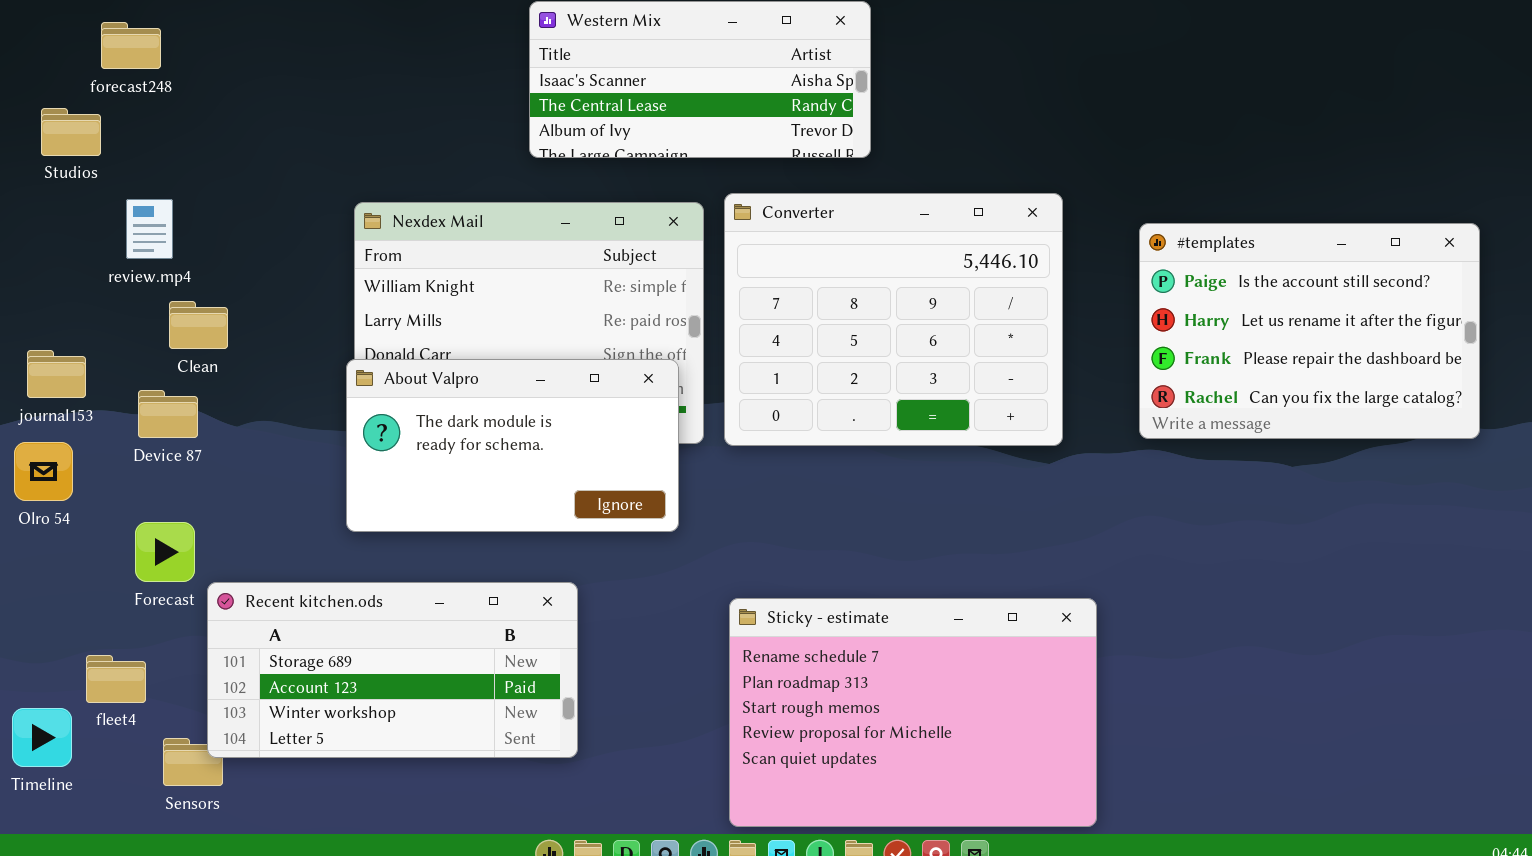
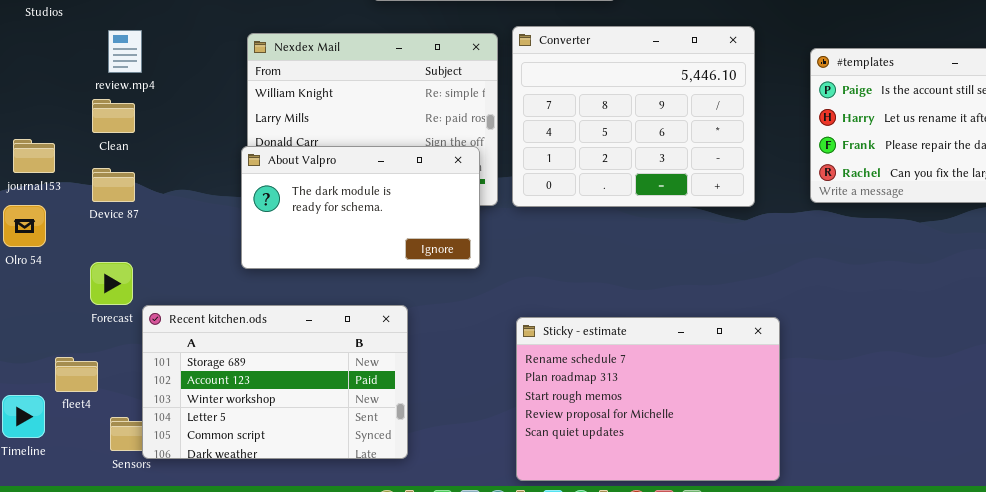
review.mp4: [126,199,173,259] -> [108,30,142,73], moved
Clean: [169,301,228,349] -> [92,99,135,133], moved
Recent kitchen.ods: [207,582,578,758] -> [142,305,408,459], resized

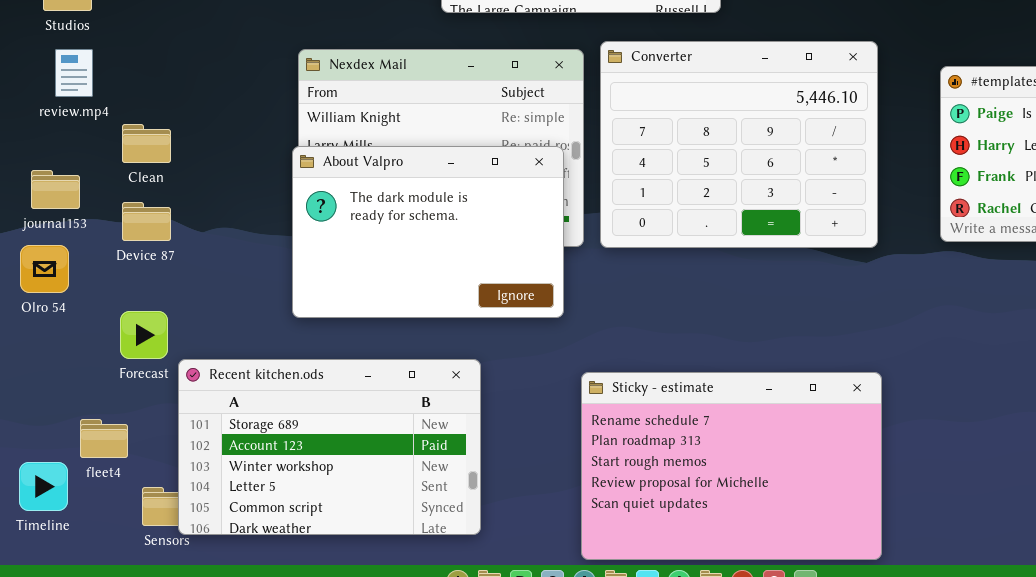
review.mp4: [108,30,142,73] -> [55,49,93,97], moved
About Valpro: [241,146,480,269] -> [292,146,564,318], resized
Sticky - estimate: [516,317,780,481] -> [581,372,882,560], moved

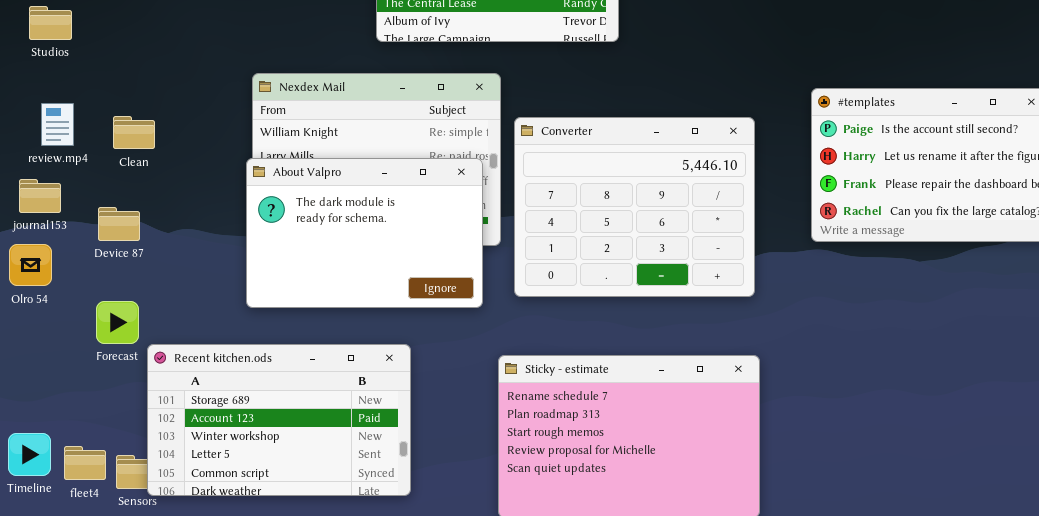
Converter: [600,41,878,248] -> [514,117,755,297], moved
review.mp4: [55,49,93,97] -> [41,103,74,146], moved
Clean: [122,124,171,163] -> [113,116,155,149], moved
fleet4: [80,419,128,458] -> [64,446,106,480], moved

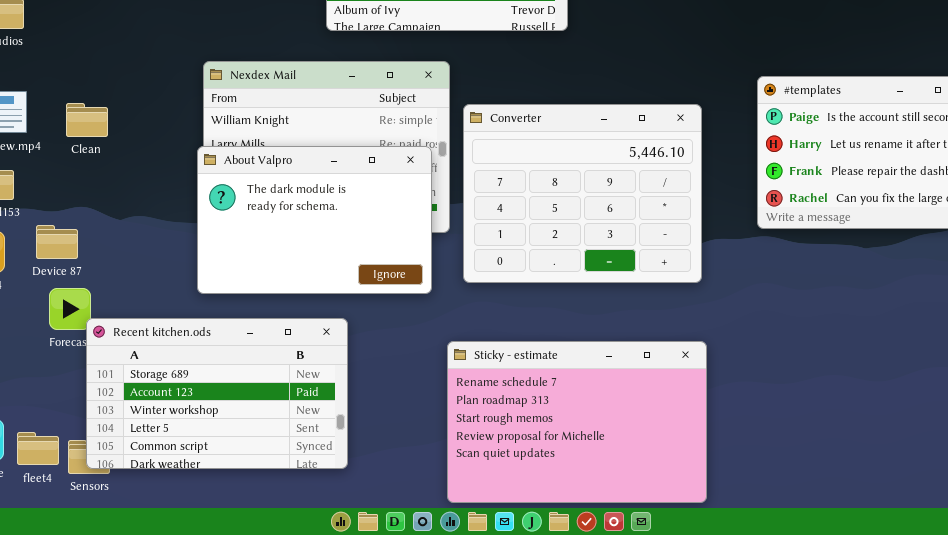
Device 87: [98,207,140,241] -> [36,225,78,259], moved
Recent kitchen.ods: [147,344,411,496] -> [86,318,348,469], moved

